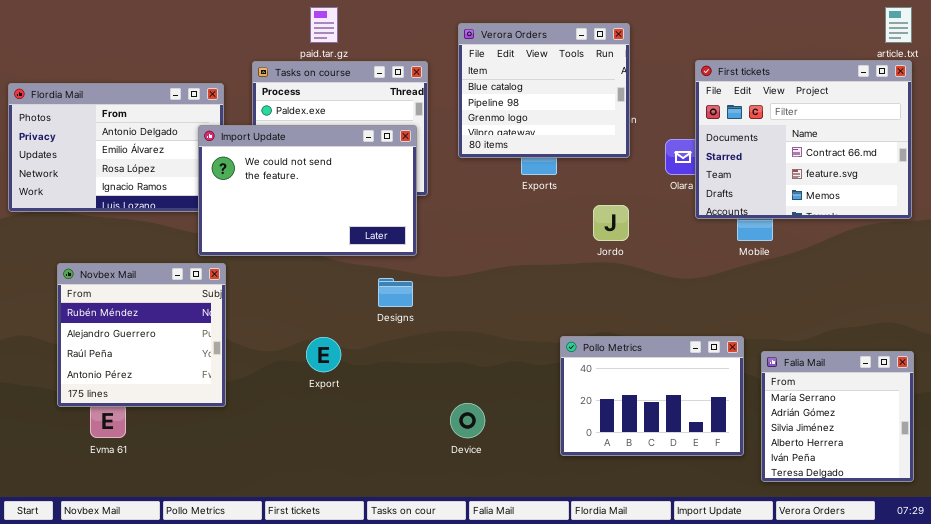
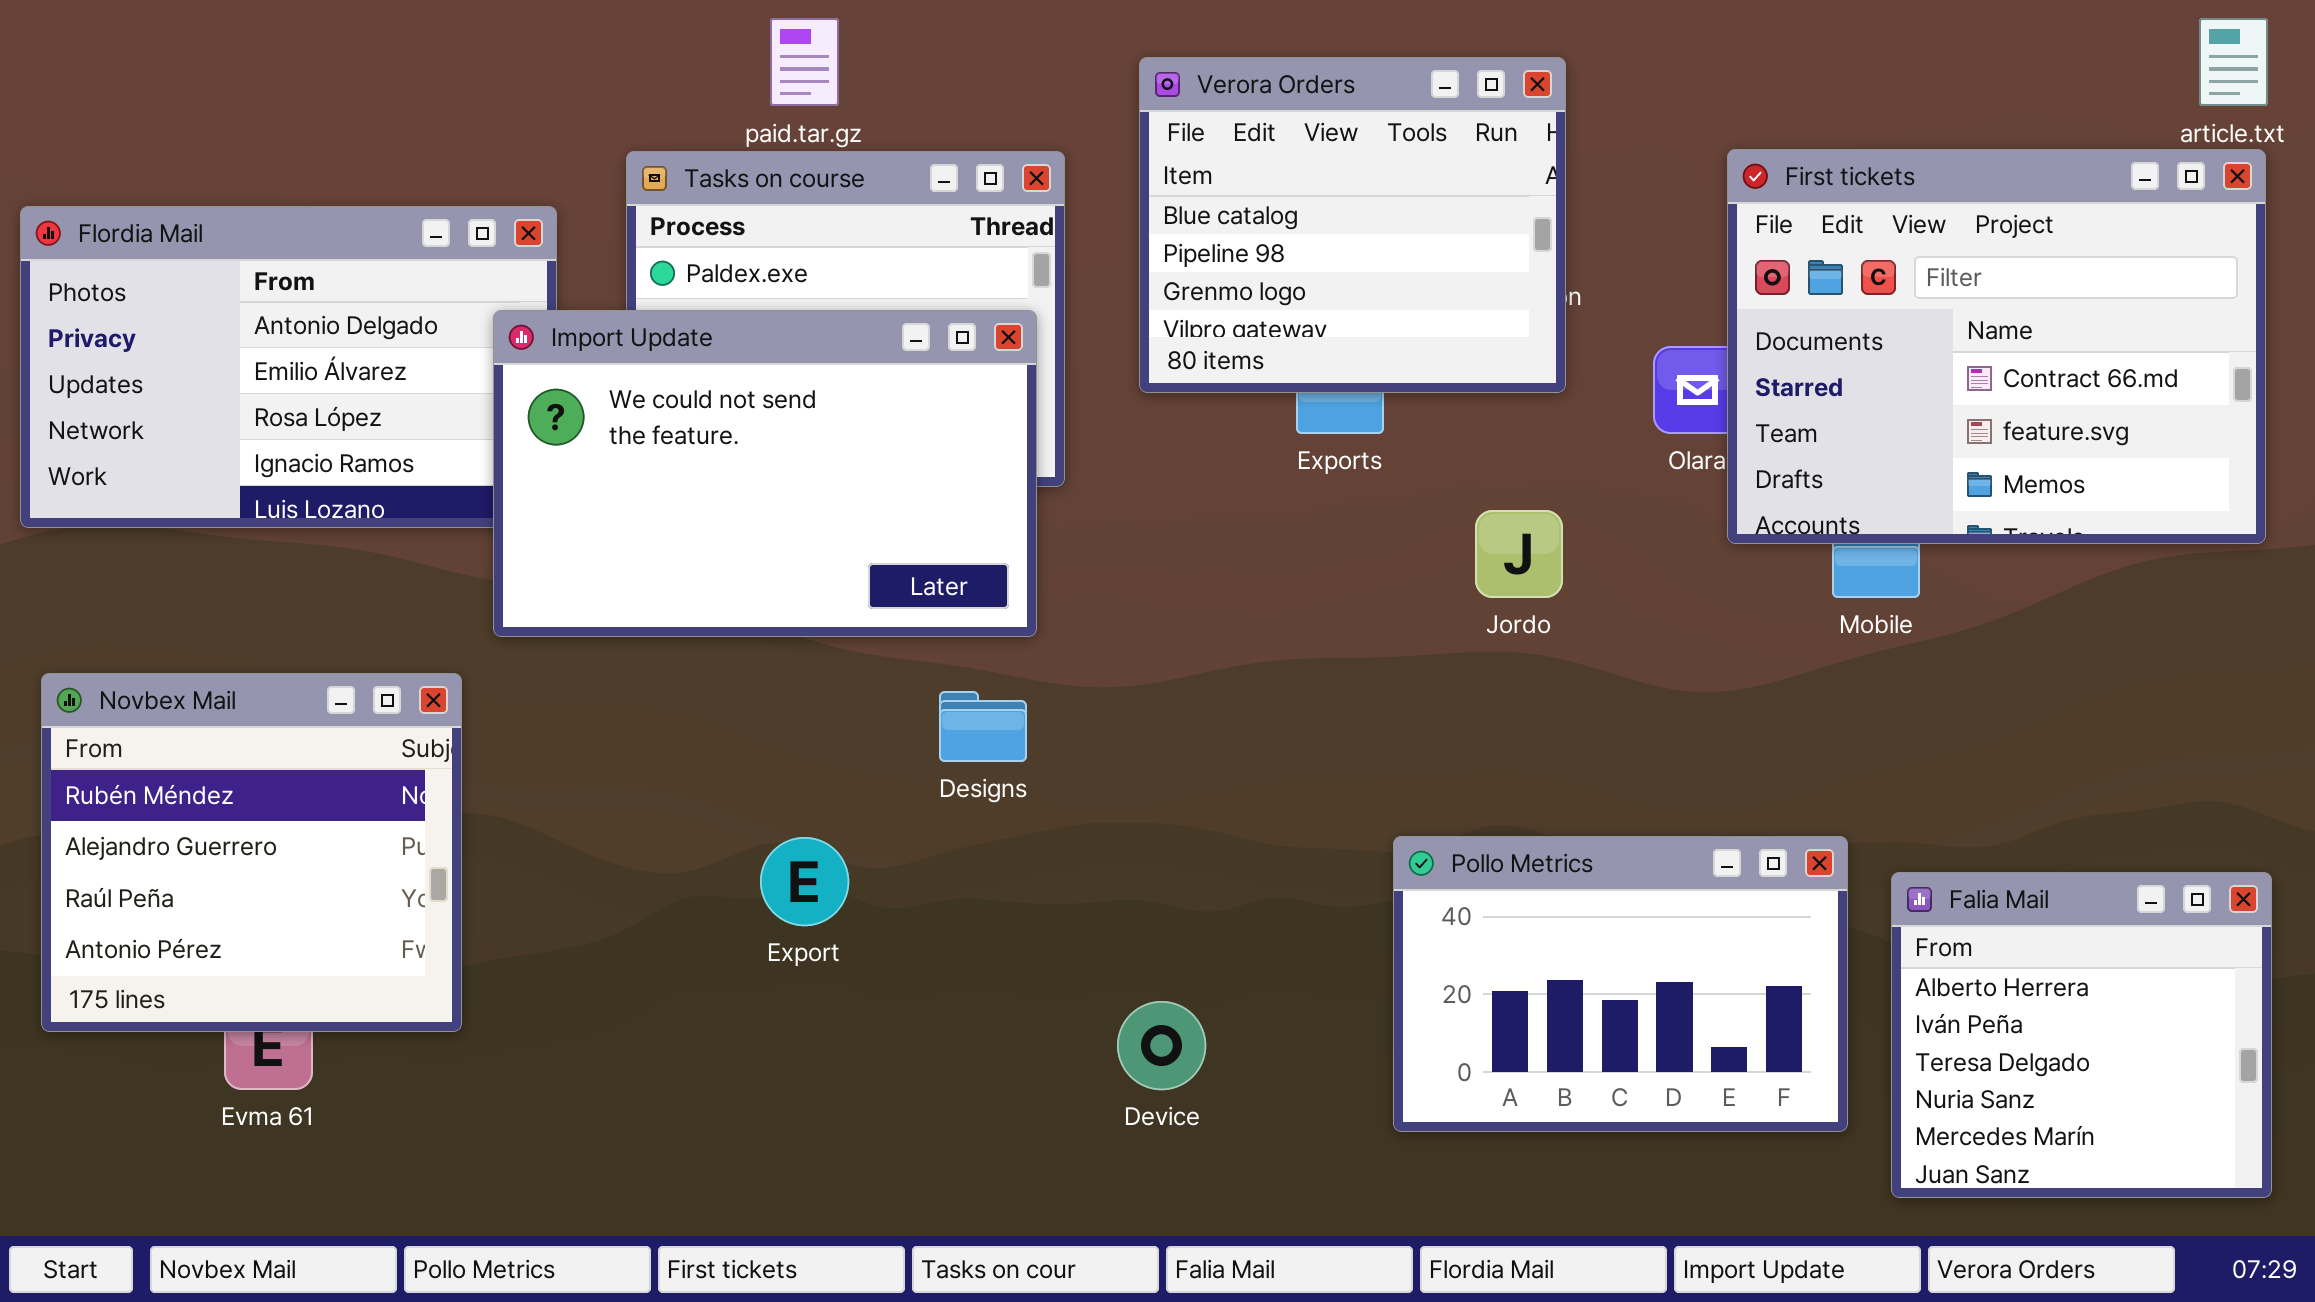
Novbex Mail: [57,263,226,407] -> [41,673,462,1032], moved
Falia Mail: [761,351,914,482] -> [1891,872,2272,1198], scrolled down 3 rows

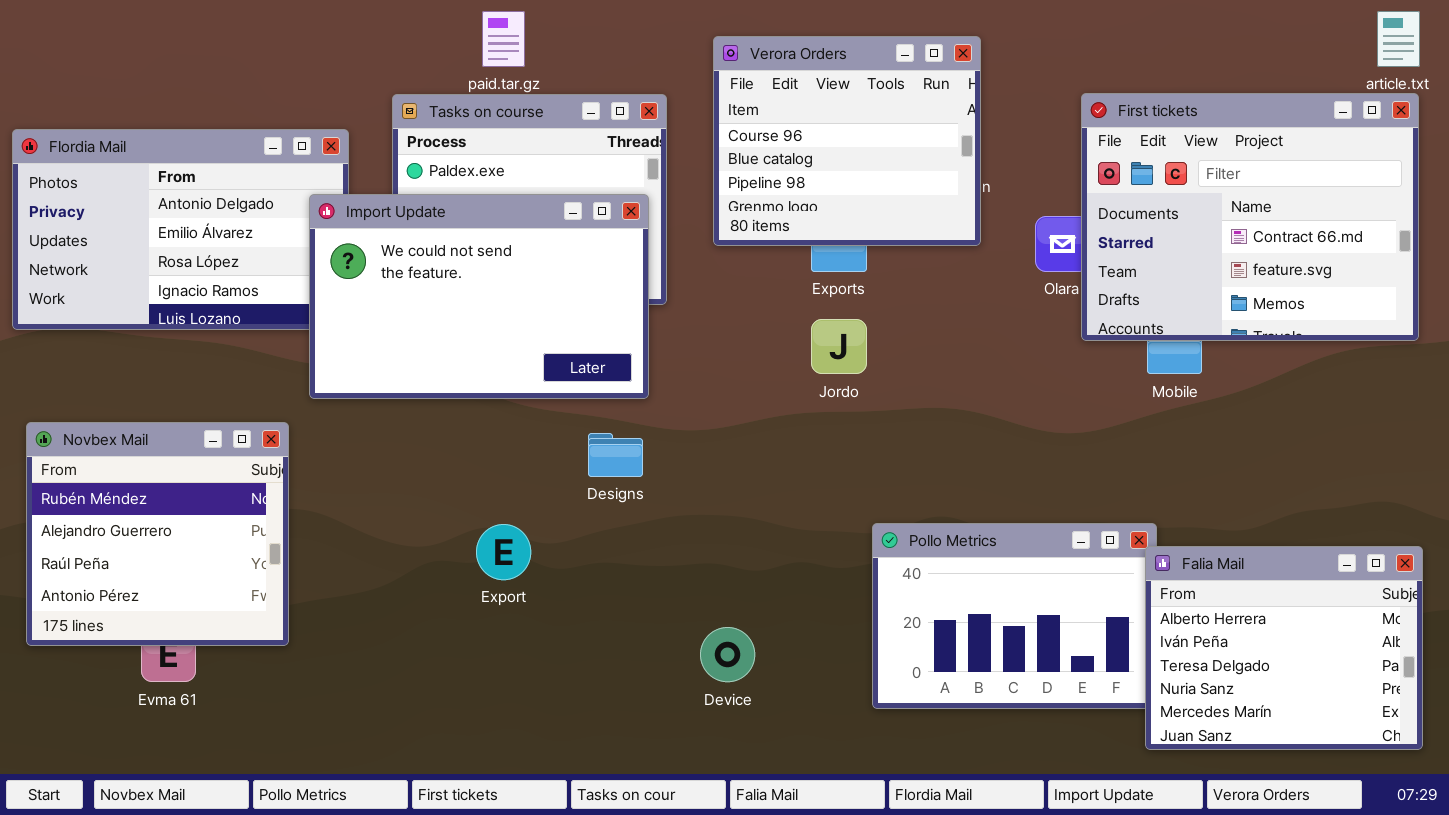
Verora Orders: [1139,57,1566,393] -> [713,36,981,246], scrolled up 1 row
Jordo: [1475,510,1563,598] -> [811,319,867,374], moved
Falia Mail: [1891,872,2272,1198] -> [1145,546,1423,750], resized

